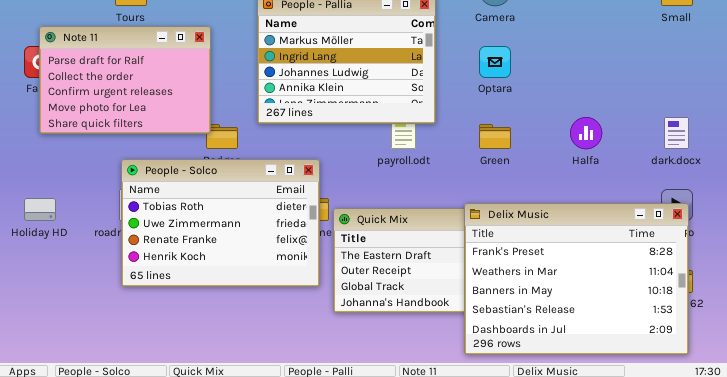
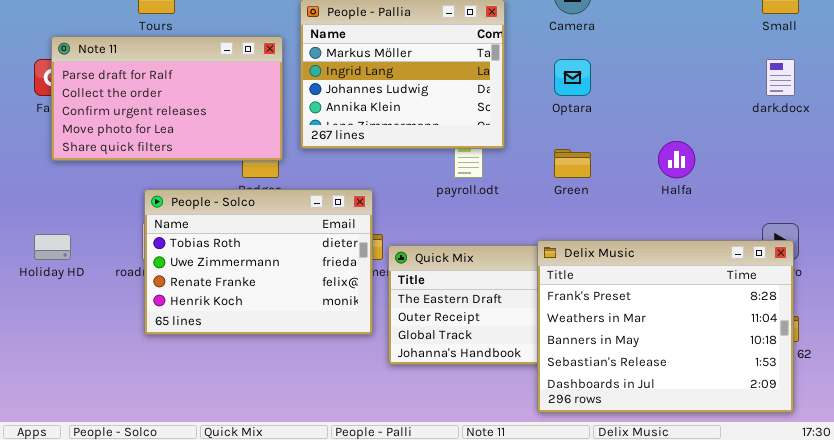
Note 11: [39,26,211,134] -> [51,36,283,161], resized
dark.docx: [664,117,689,149] -> [766,59,795,96], moved

